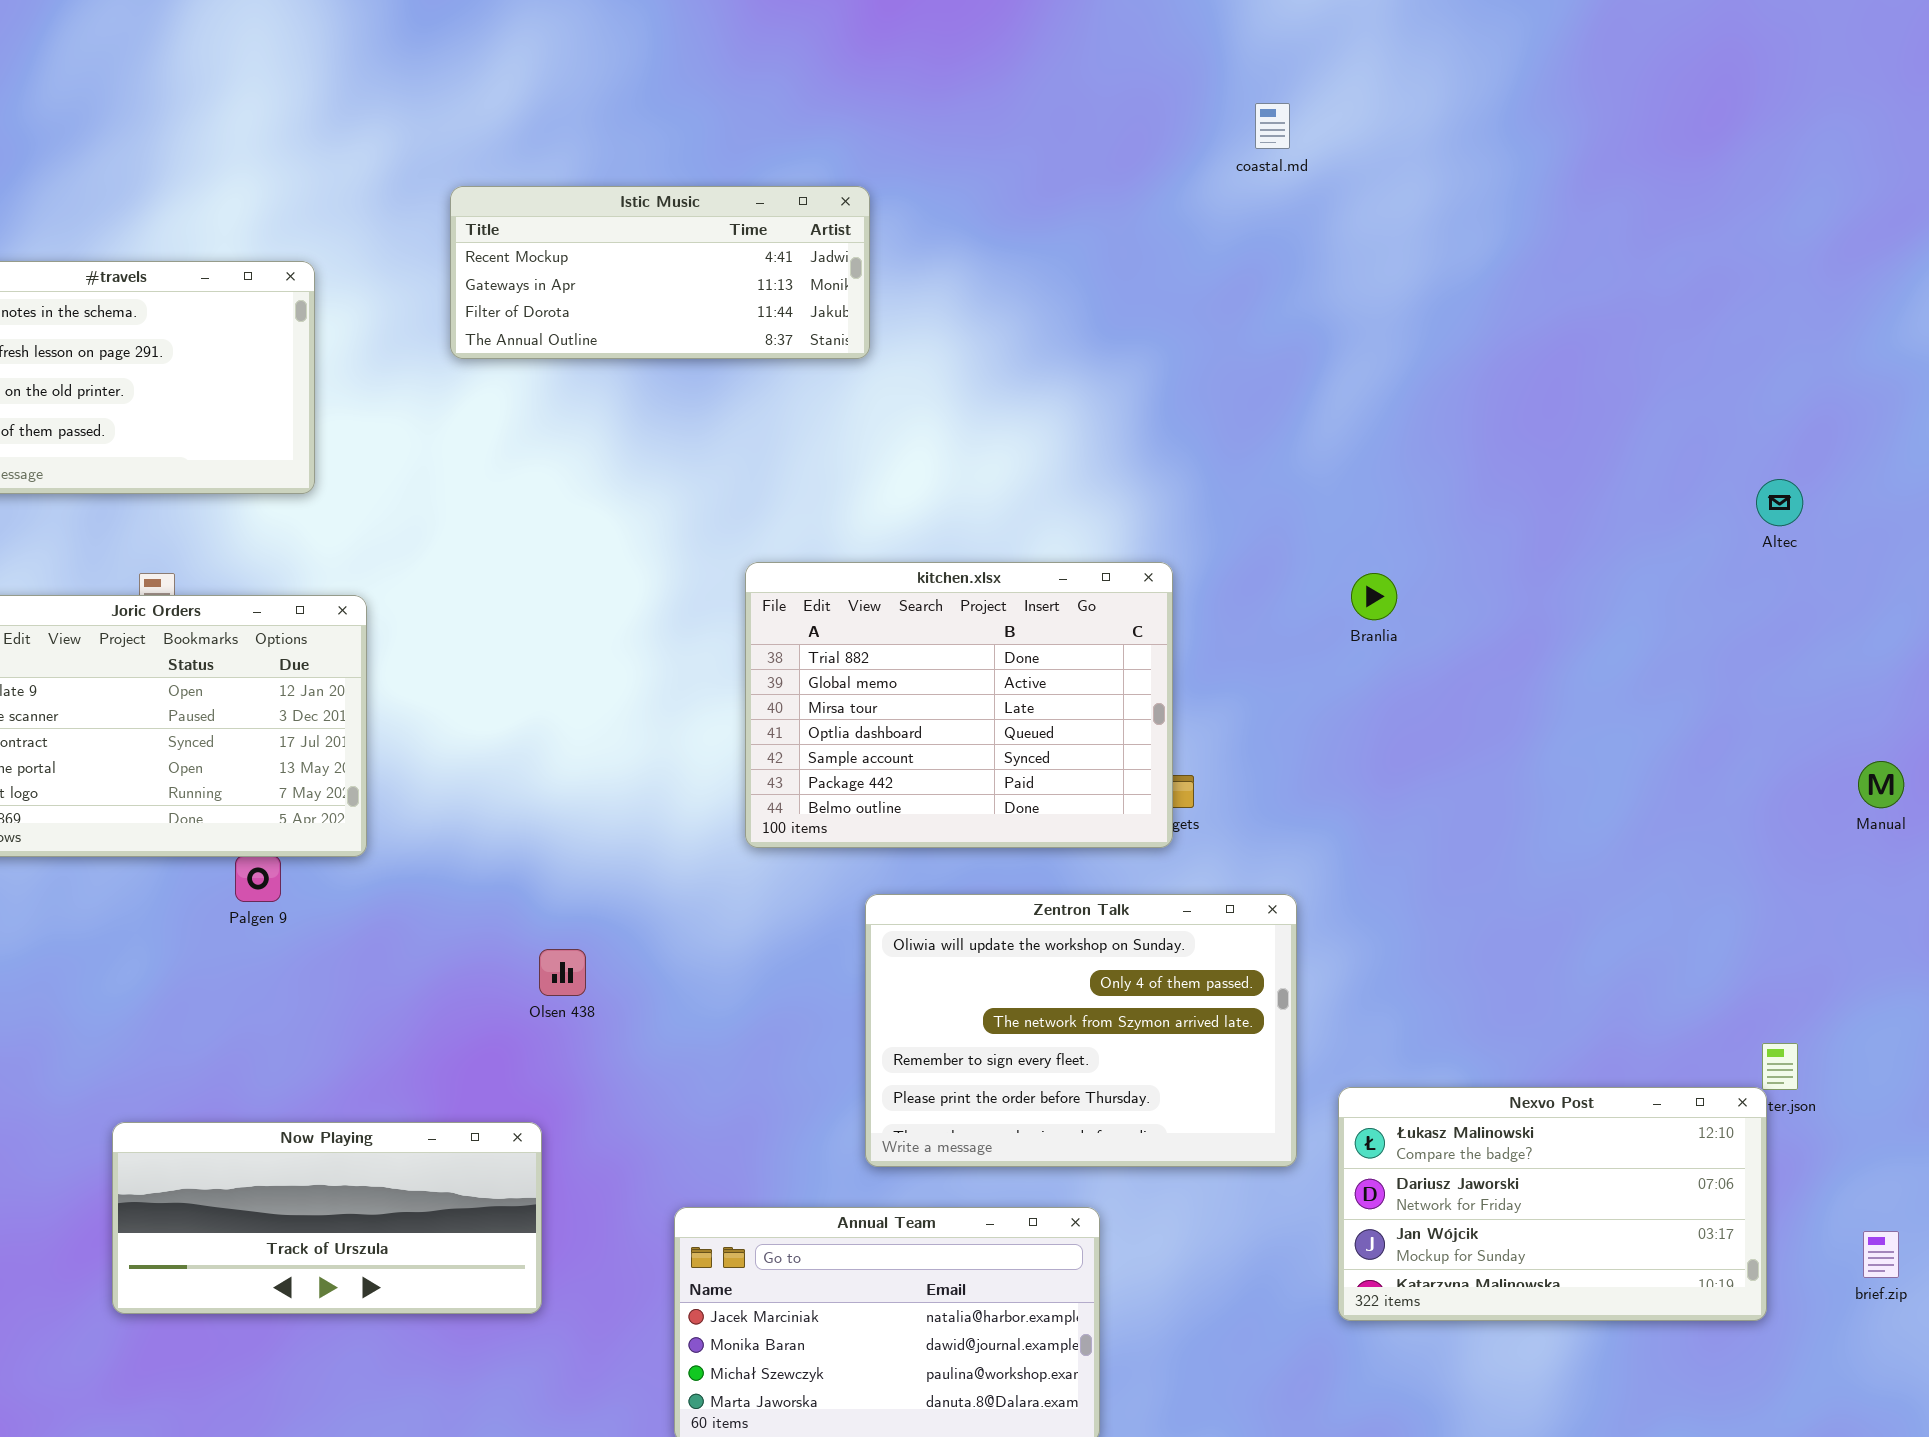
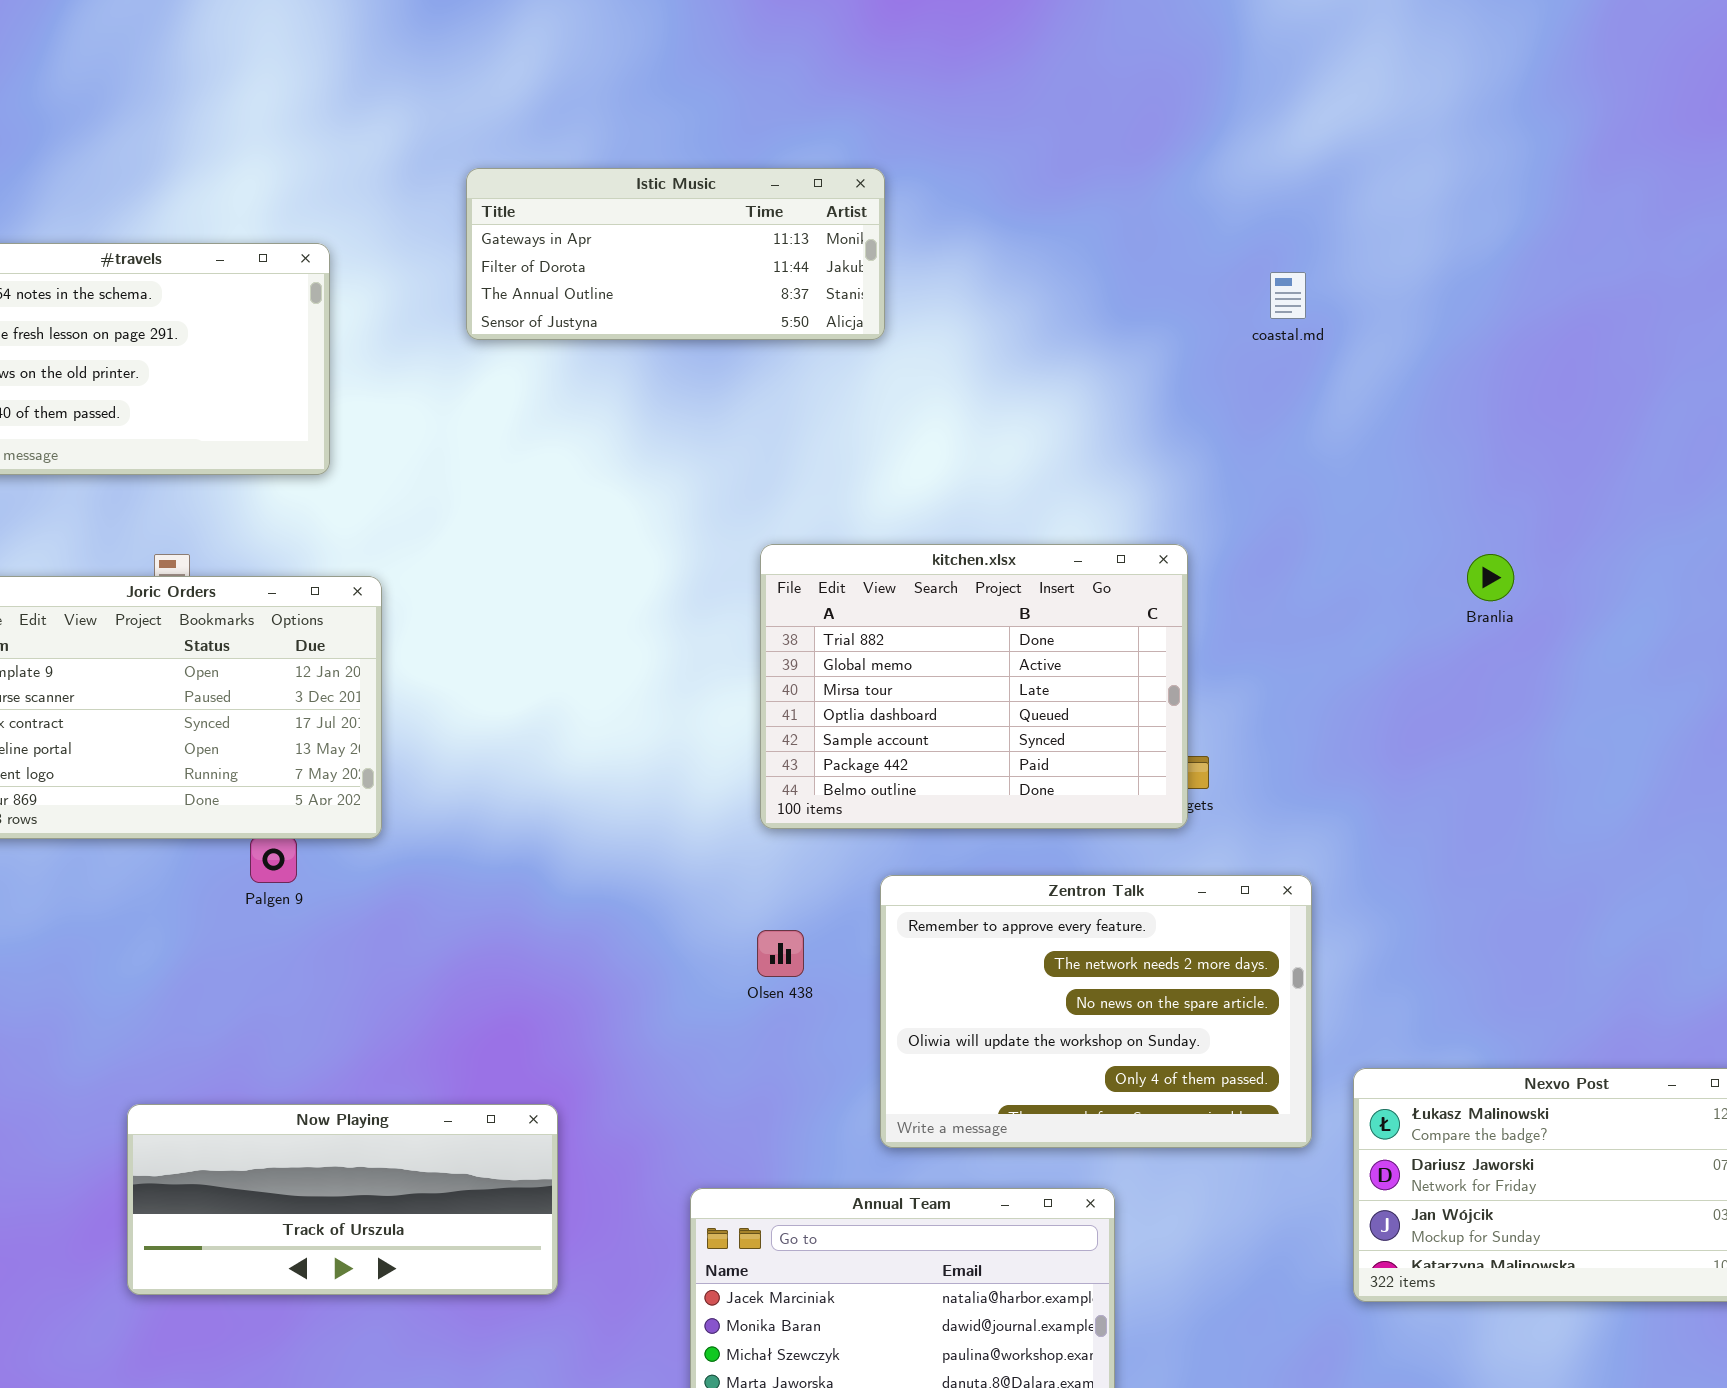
coastal.md: [1255,103,1290,149] -> [1270,272,1306,319], moved
Istic Music: [450,186,870,359] -> [466,168,885,340], scrolled down 1 row
Branlia: [1351,573,1397,620] -> [1467,554,1514,601], moved
Zentron Talk: [865,894,1297,1167] -> [880,875,1312,1148], scrolled up 3 rows
Olsen 438: [539,949,586,996] -> [757,930,804,977], moved

